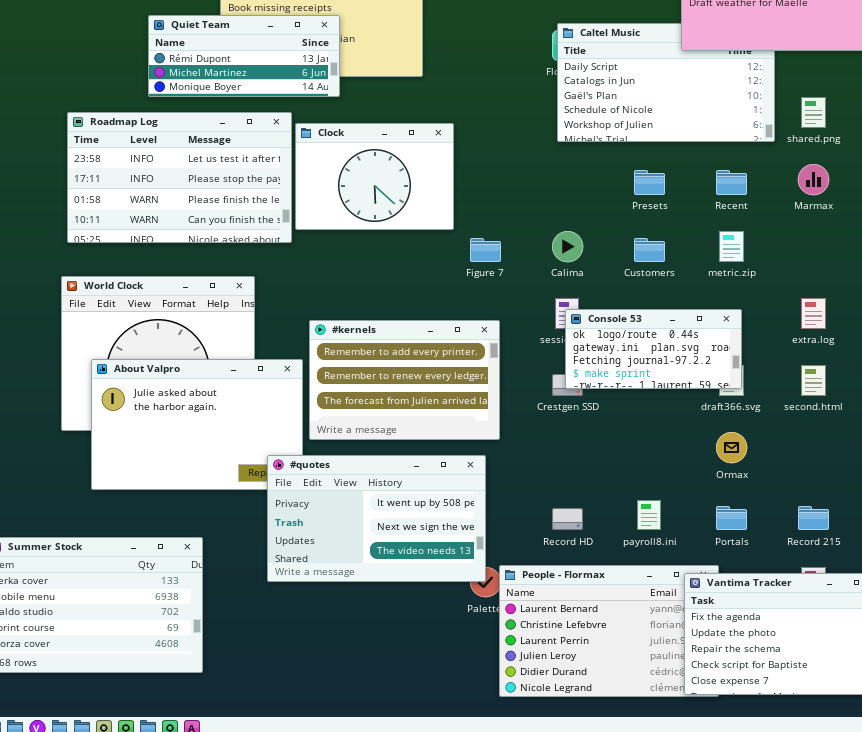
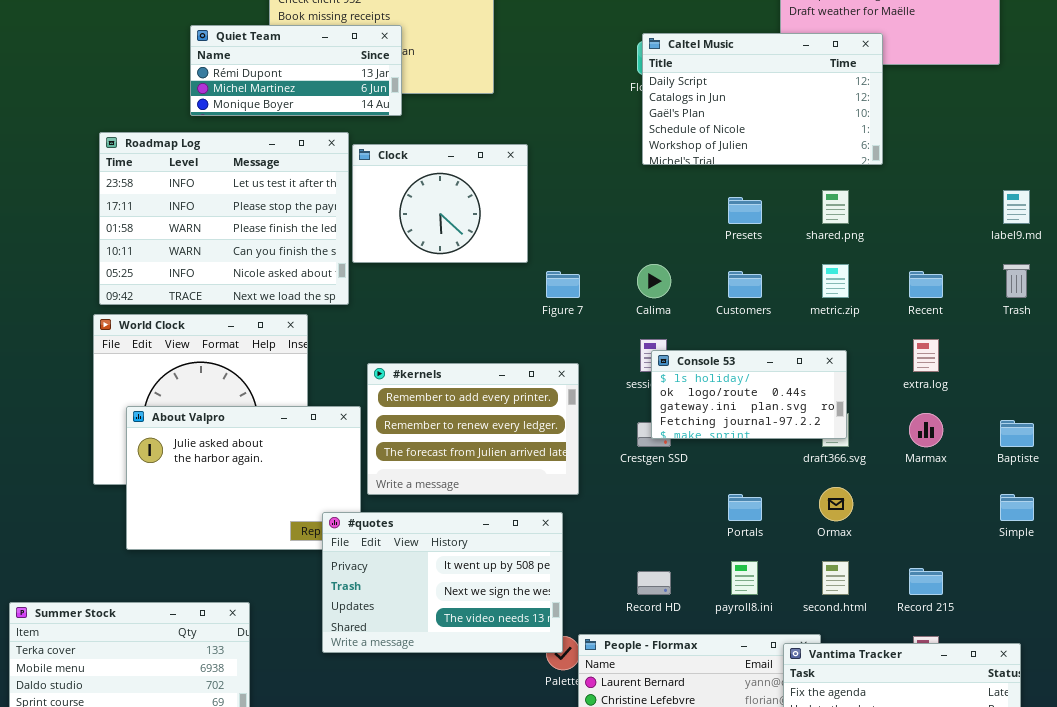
Caltel Music: [557,23,775,142] -> [642,33,883,165], raised
shared.png: [801,97,826,128] -> [822,190,849,224], moved
Roadmap Log: [67,112,292,243] -> [99,132,349,305], resized
Marmax: [798,164,829,195] -> [909,413,943,447], moved
Recent: [716,170,747,195] -> [909,271,943,298], moved
Console 53: [565,309,742,389] -> [651,350,847,439], scrolled up 1 row
second.html: [801,365,826,396] -> [822,561,849,595], moved
Portals: [716,506,747,530] -> [728,494,762,521], moved

